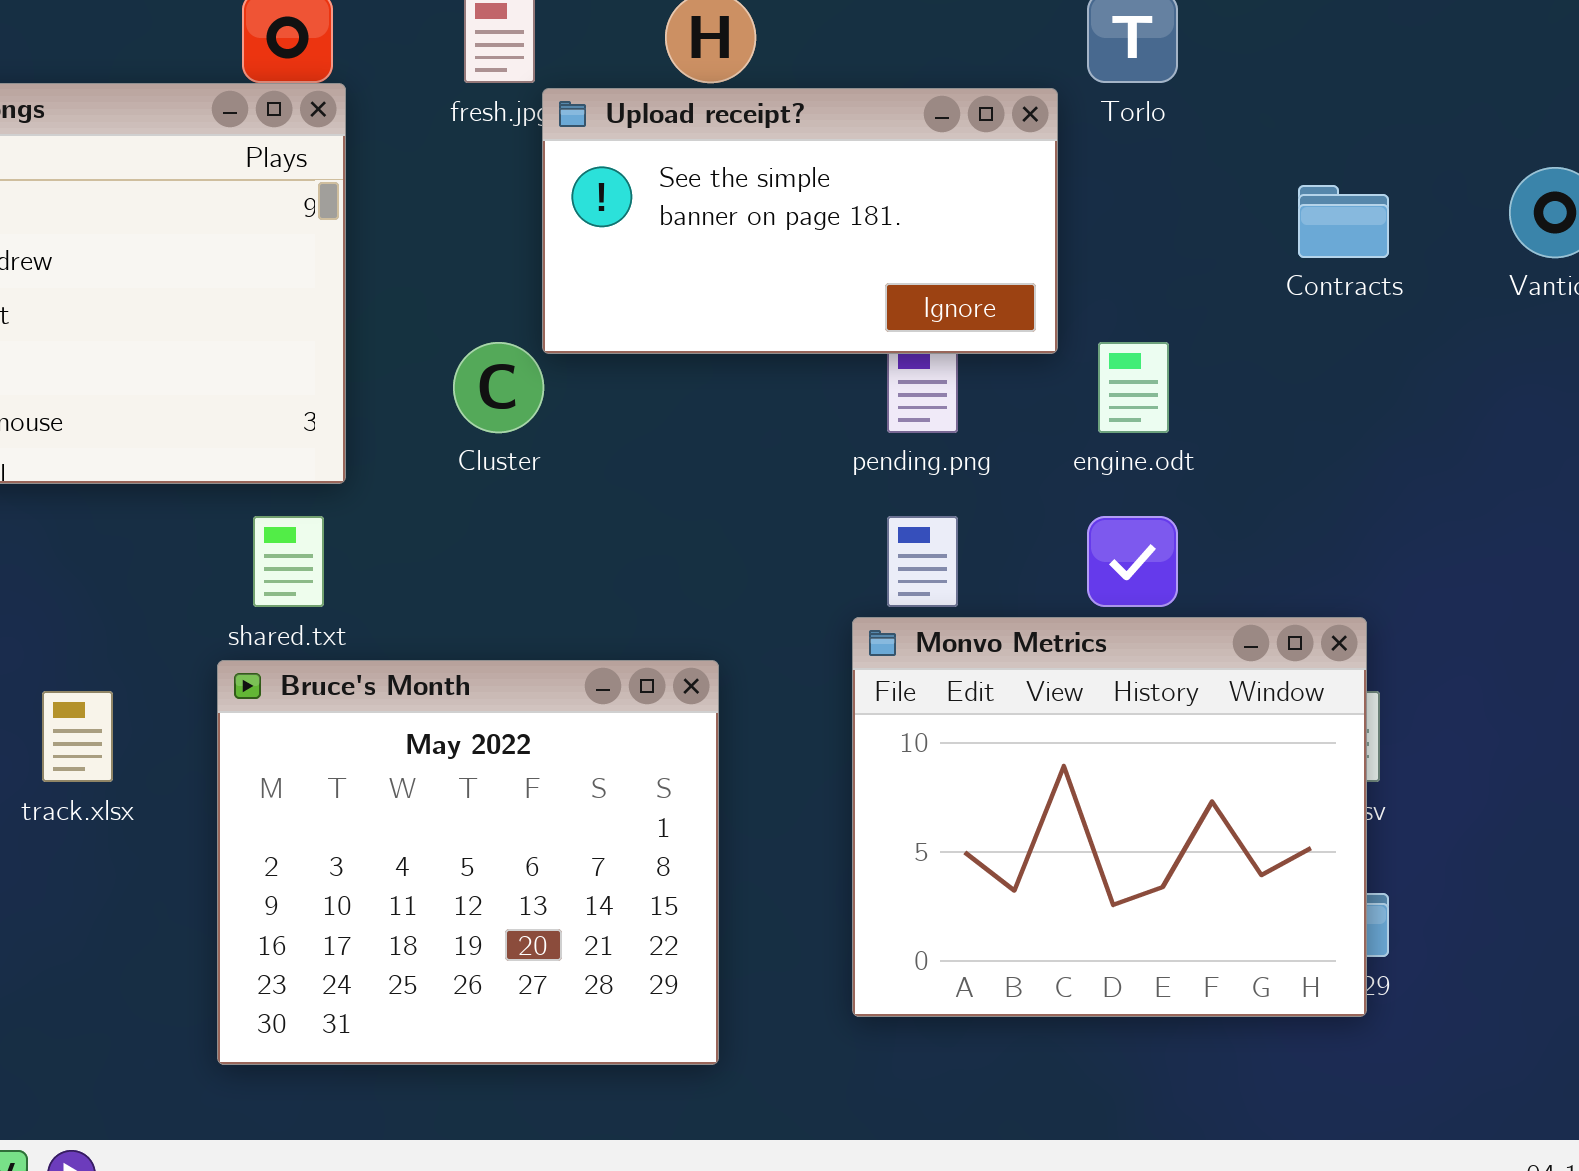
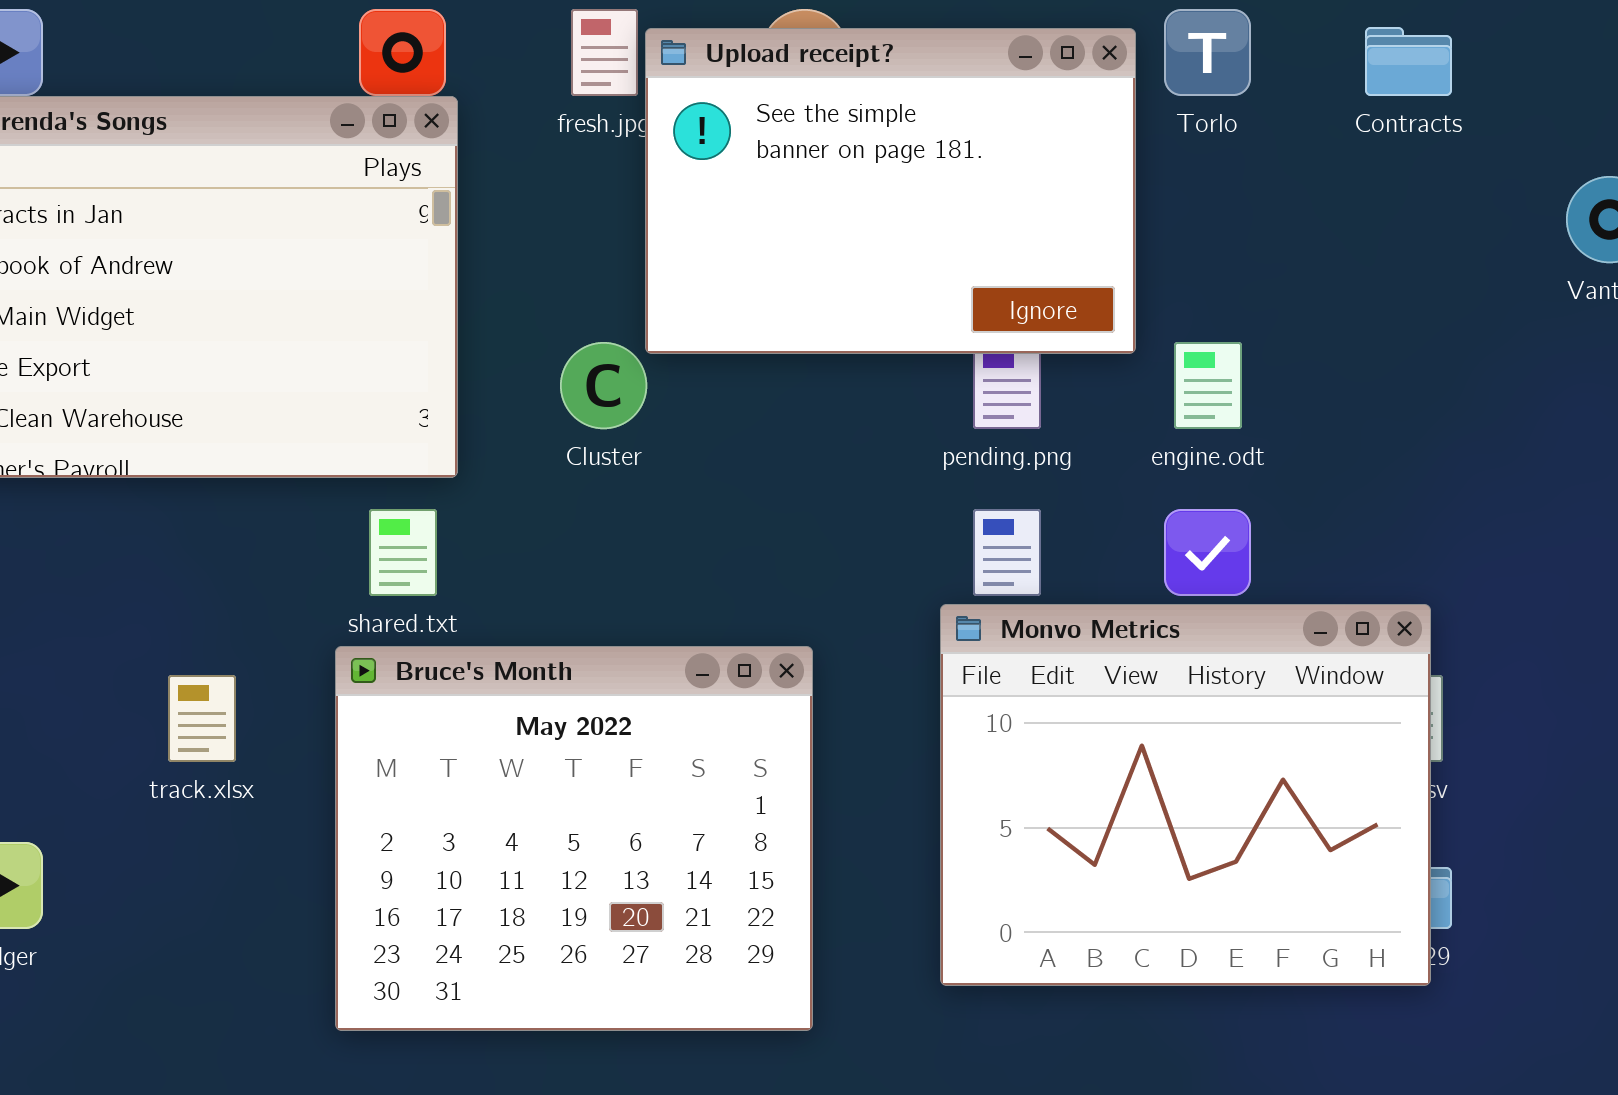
Upload receipt?: [542,88,1058,354] -> [645,28,1136,354], resized
Contracts: [1298,185,1389,258] -> [1365,27,1452,96], moved

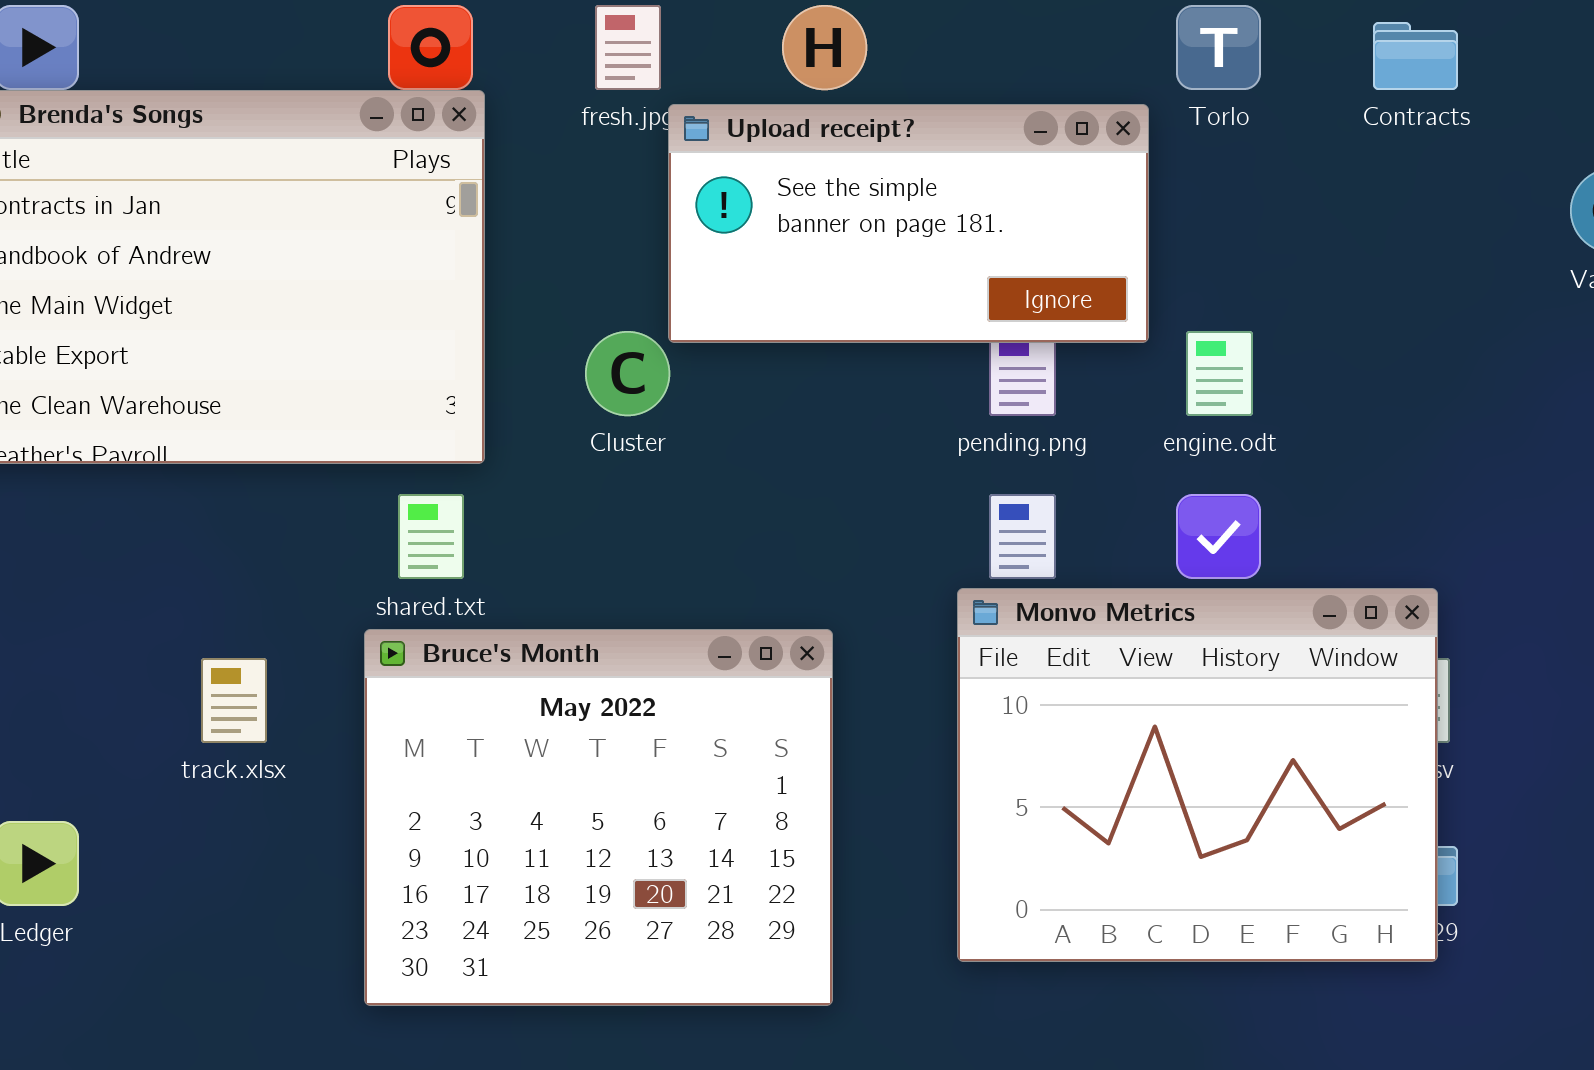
Upload receipt?: [645,28,1136,354] -> [668,104,1149,343], resized

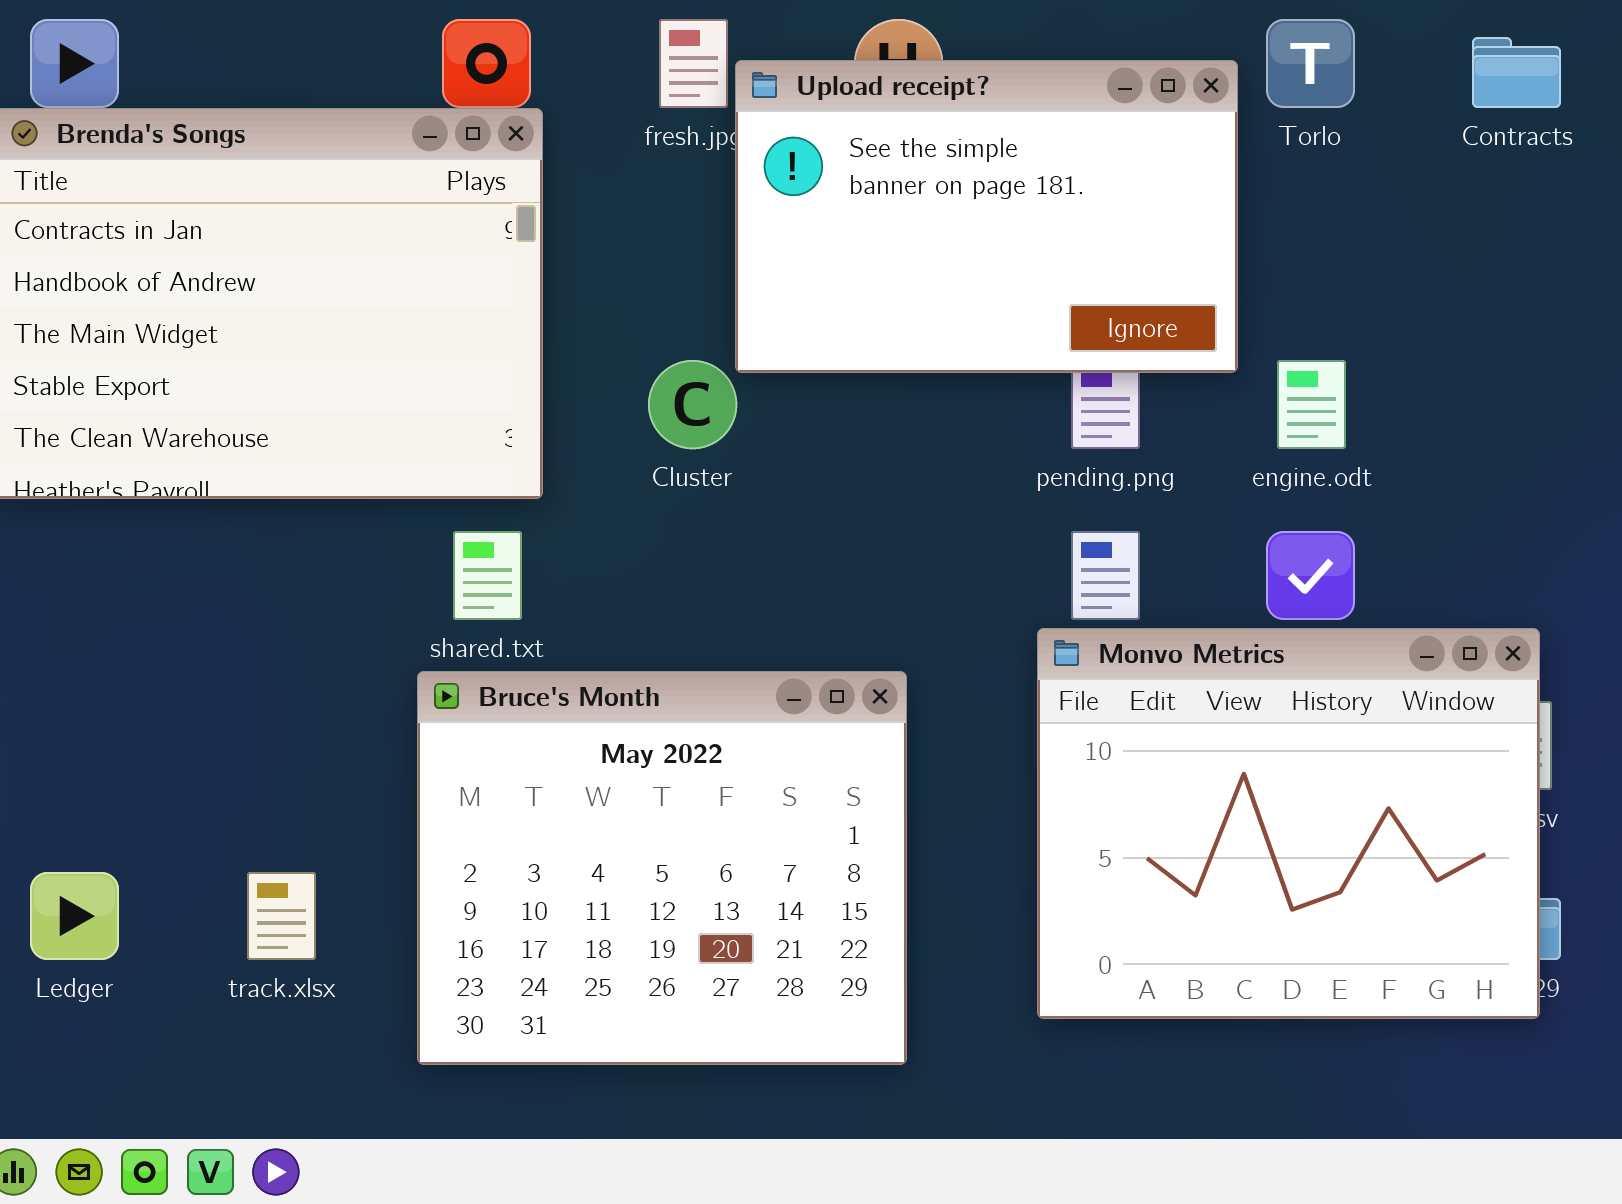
Upload receipt?: [668,104,1149,343] -> [735,60,1238,373], resized
track.xlsx: [201,658,267,743] -> [247,872,316,960], moved

